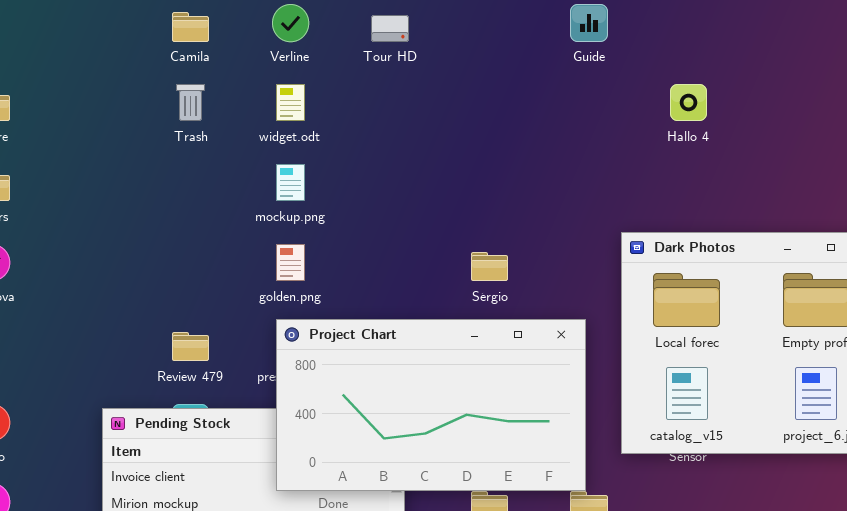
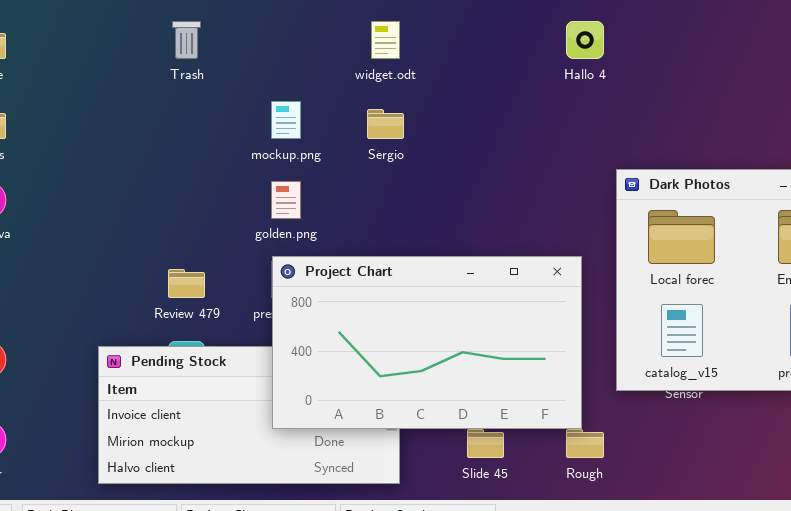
widget.odt: [276,84,305,121] -> [371,21,400,59], moved
Hallo 4: [670,84,707,121] -> [566,21,604,59], moved
Sérgio: [471,252,508,281] -> [367,109,404,139], moved

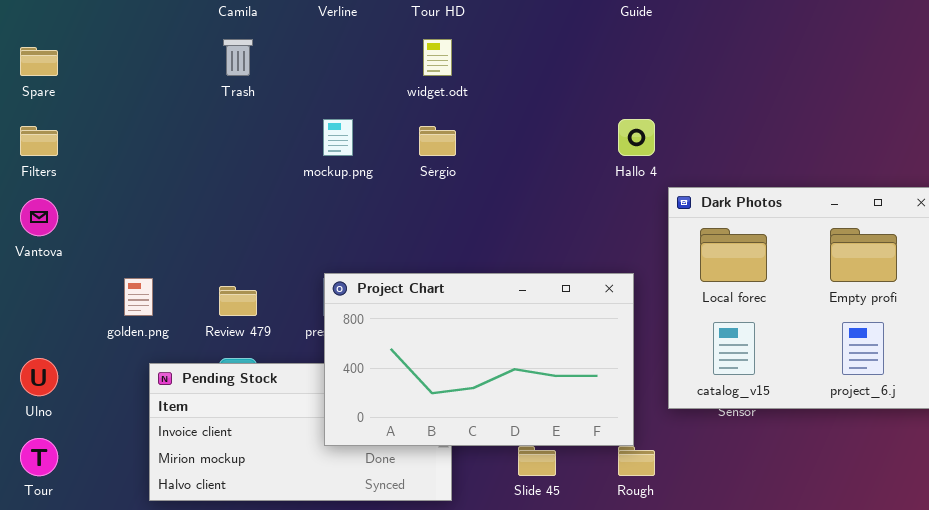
Hallo 4: [566,21,604,59] -> [618,119,655,156], moved
golden.png: [271,181,301,219] -> [124,278,153,316], moved

